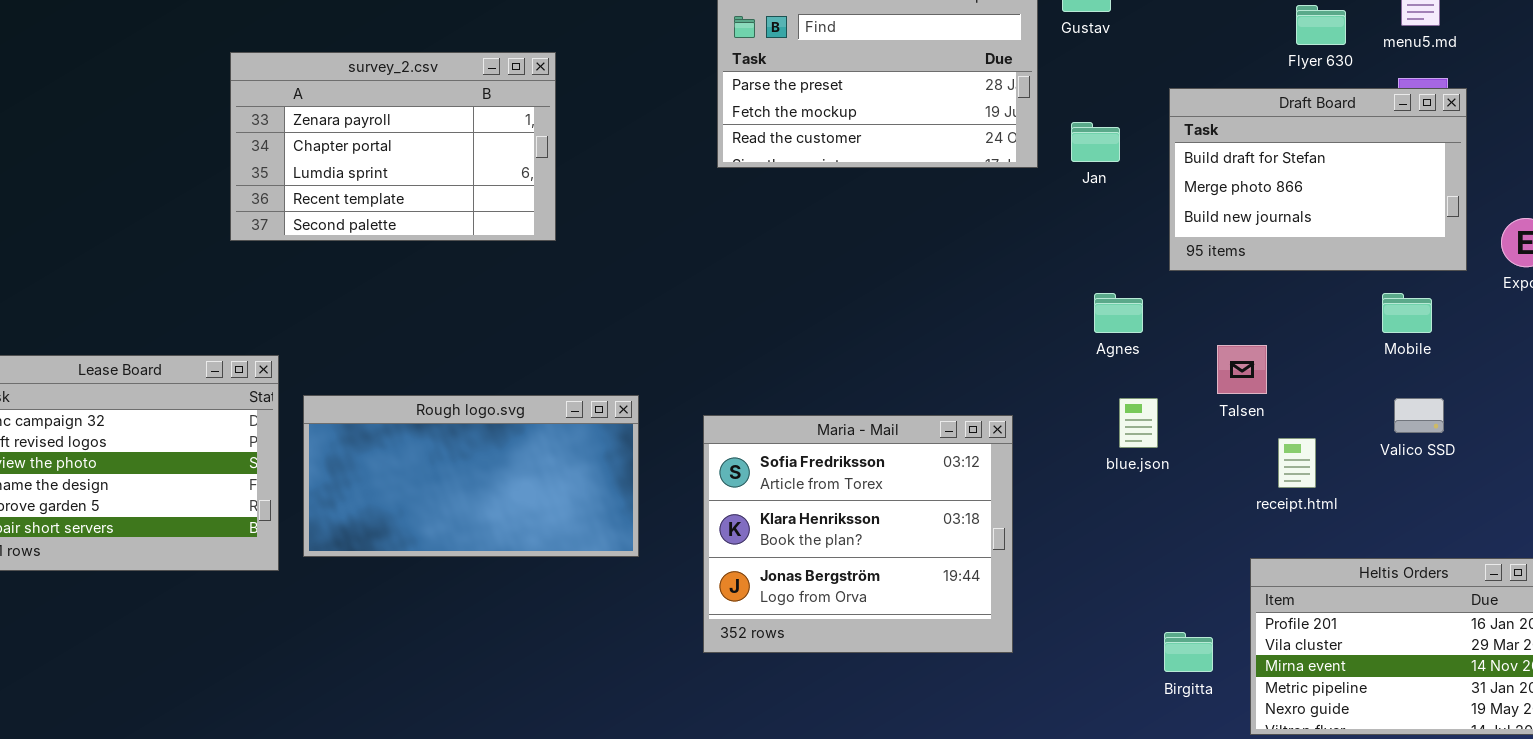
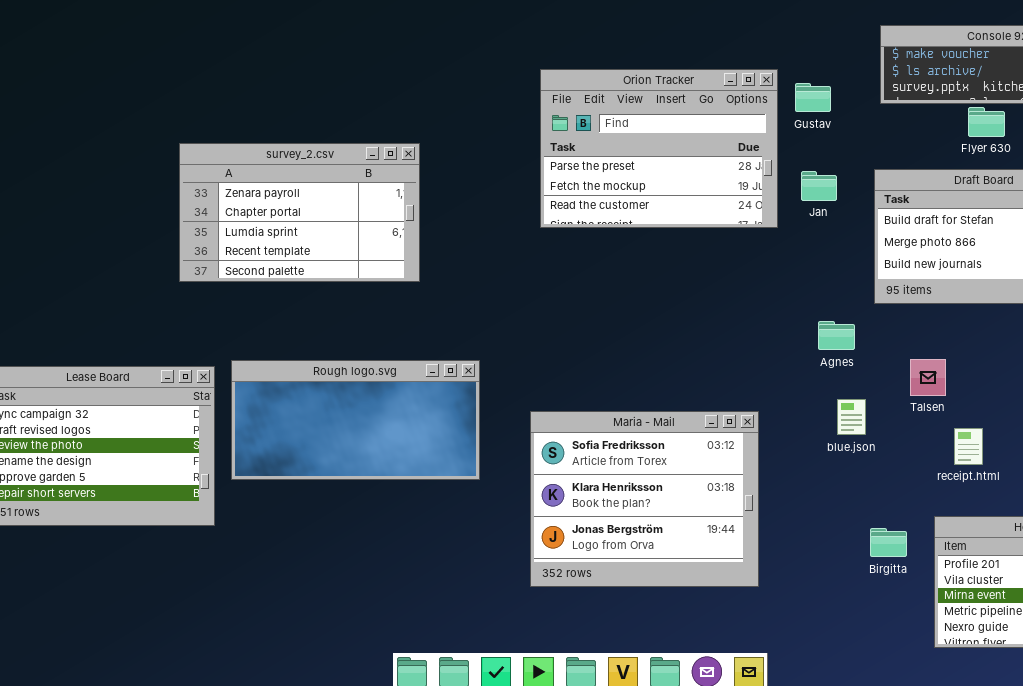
Jan: [1071,122,1120,162] -> [801,171,837,201], moved
Rough logo.svg: [303,395,639,557] -> [231,360,480,480], moved
Birgitta: [1164,632,1213,672] -> [870,528,907,557], moved

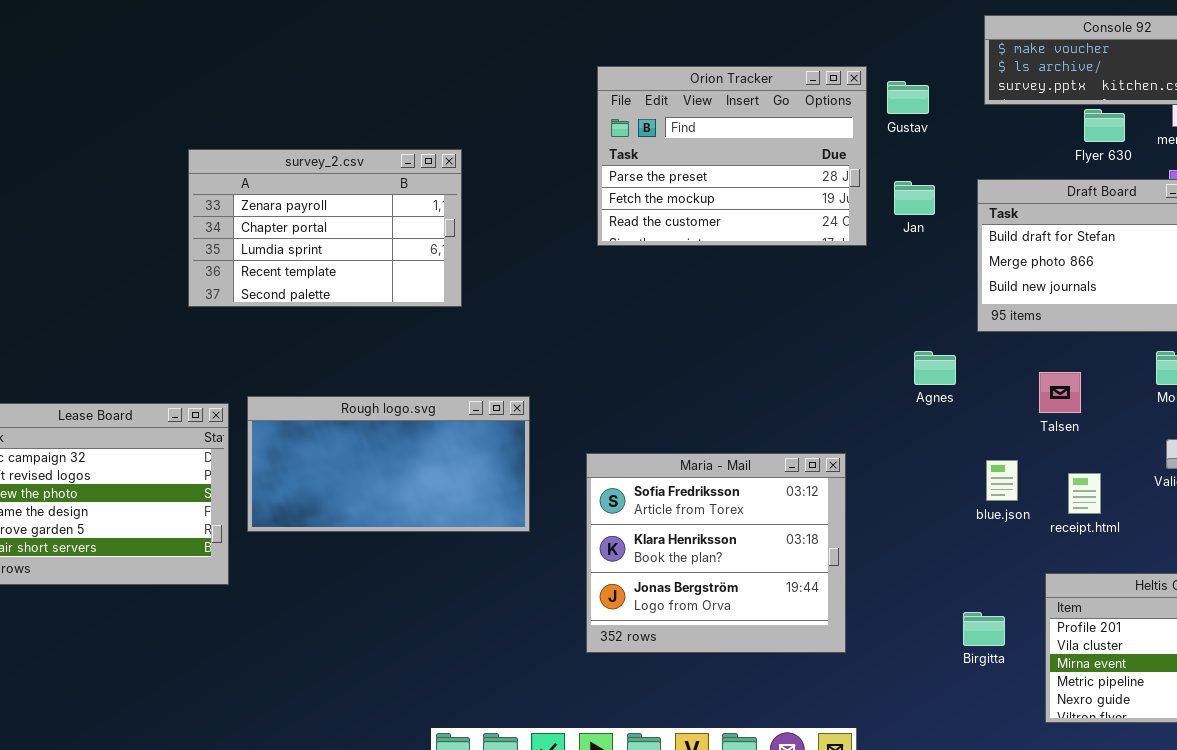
Talsen: [910,359,946,396] -> [1039,372,1081,413], moved
blue.json: [837,399,866,435] -> [986,460,1018,501], moved
Birgitta: [870,528,907,557] -> [963,612,1005,646], moved

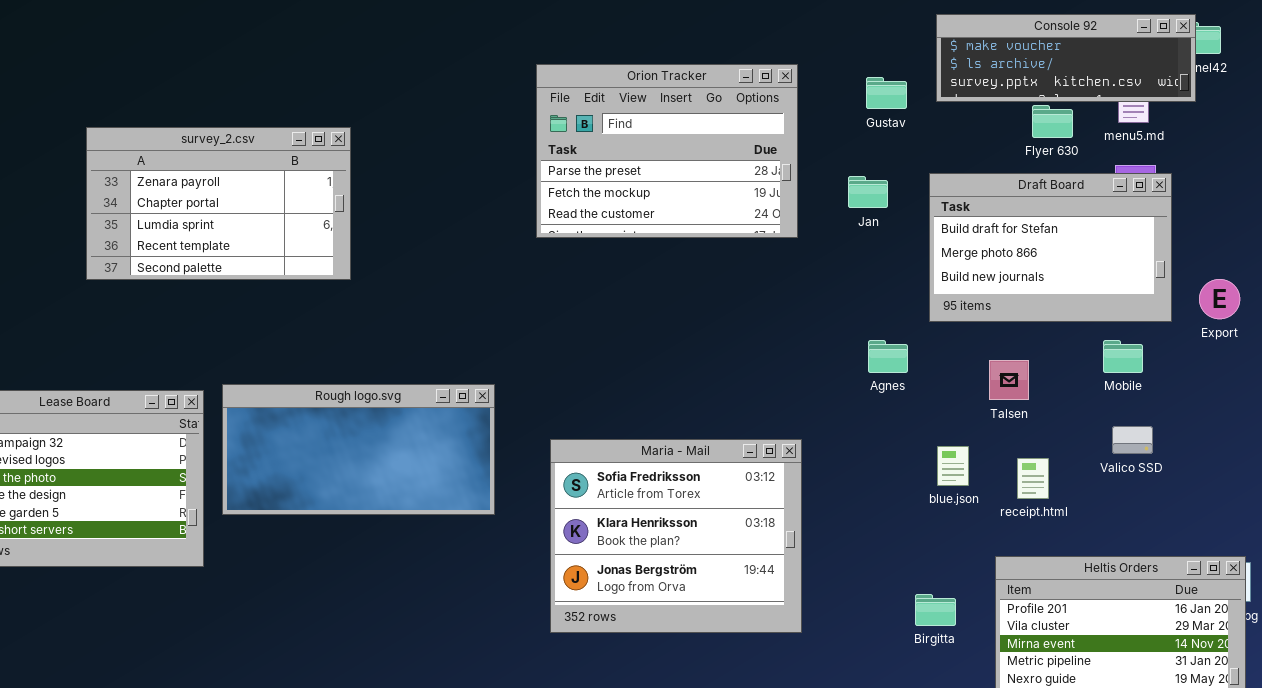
Orion Tracker: [597,66,867,246] -> [536,64,798,238], moved
Gustav: [887,81,929,114] -> [866,77,907,109], moved
survey_2.csv: [188,149,462,307] -> [86,127,351,280], moved

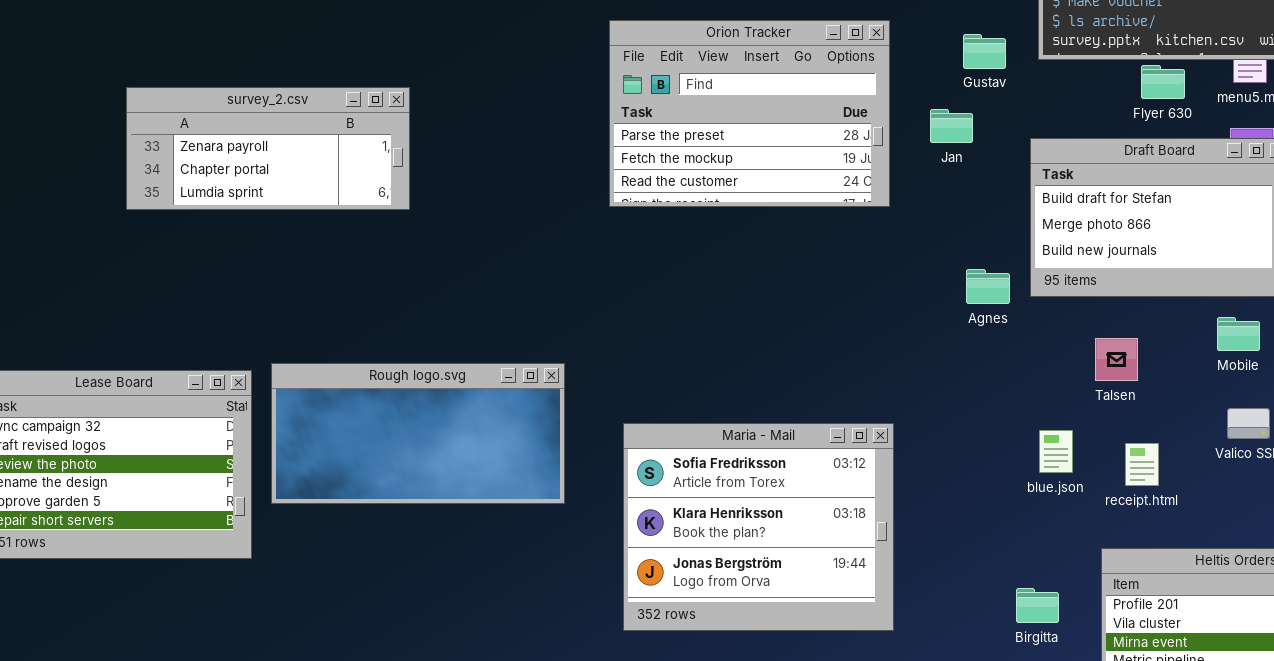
survey_2.csv: [86,127,351,280] -> [126,87,410,210], resized
Jan: [848,176,888,208] -> [930,109,973,143], moved
Agnes: [868,340,908,373] -> [966,269,1010,304], moved

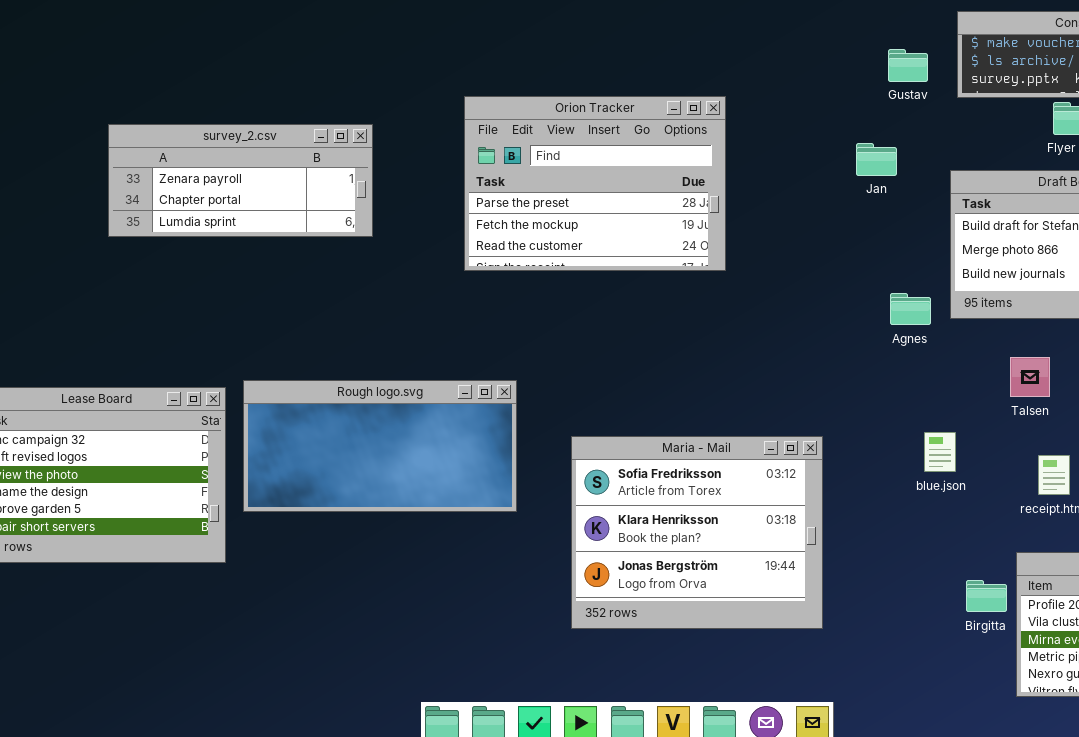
Orion Tracker: [609,20,890,207] -> [464,96,726,271], moved
Gustav: [963,34,1006,69] -> [888,49,928,82], moved
blue.json: [1039,430,1073,473] -> [924,432,956,472], moved
Birgitta: [1016,588,1059,623] -> [966,580,1007,612], moved

